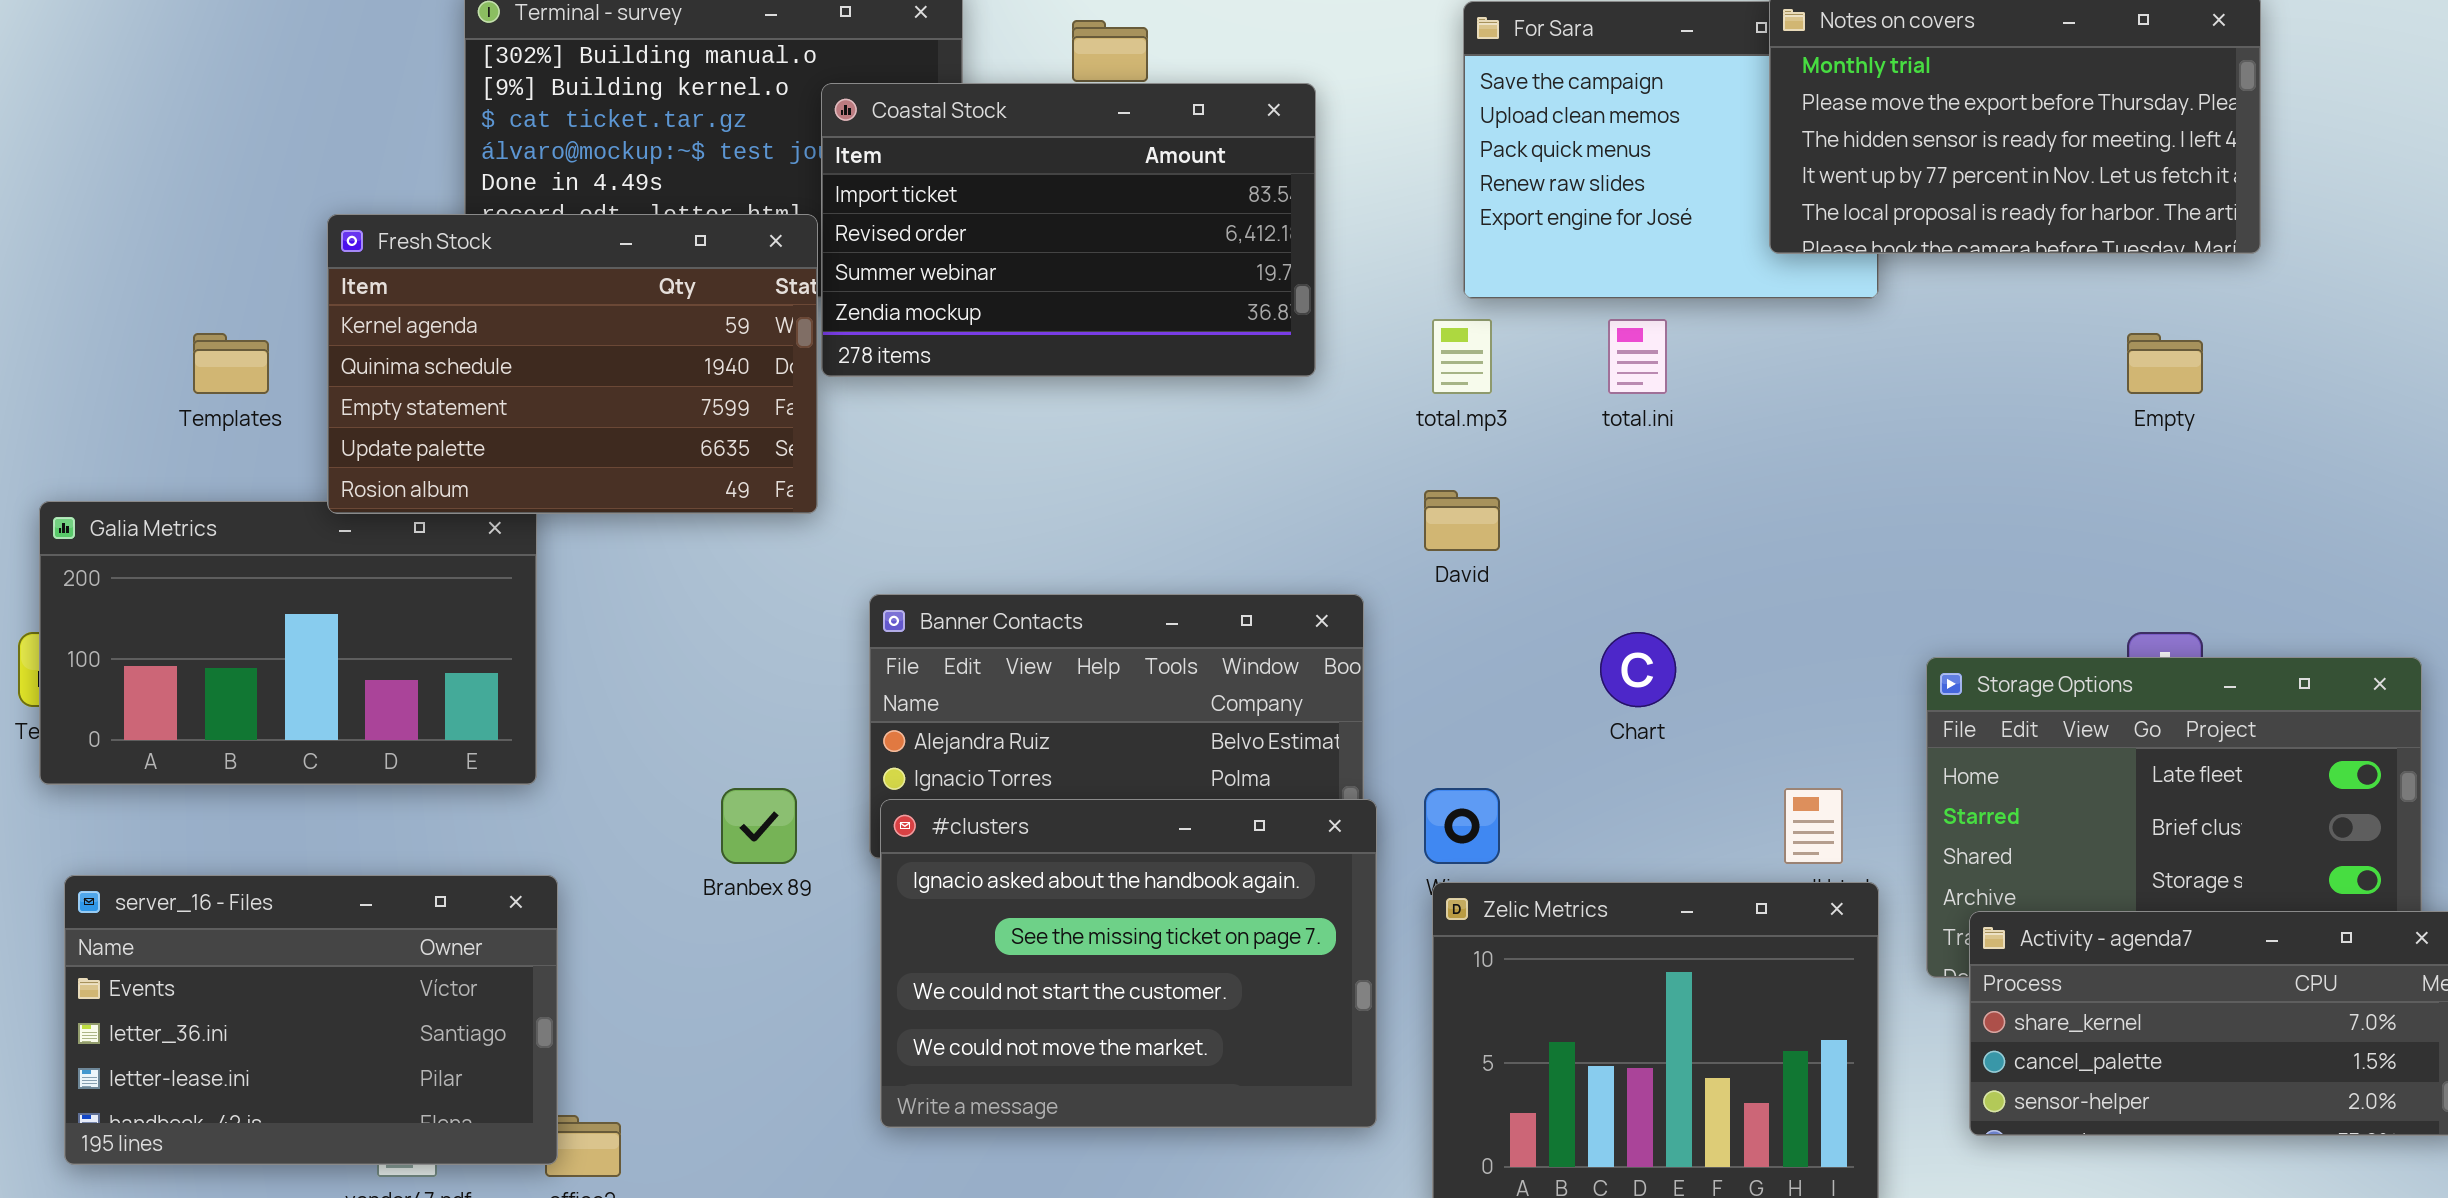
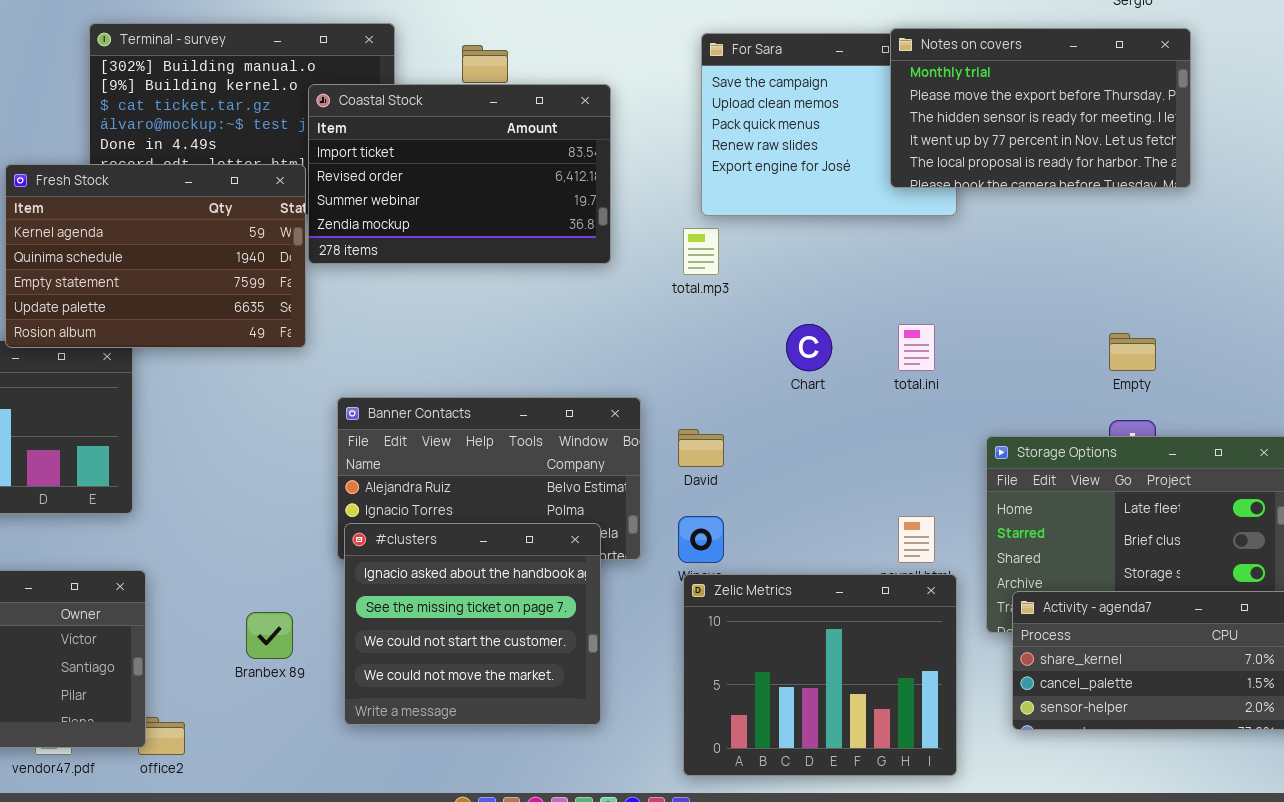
total.ini: [1608,319,1667,394] -> [898,324,935,371], moved
Empty: [2127,333,2203,394] -> [1109,333,1156,371], moved
David: [1424,490,1500,551] -> [678,429,724,467], moved
Chart: [1600,632,1676,707] -> [786,324,832,371], moved
Branbex 89: [721,788,797,864] -> [246,612,293,659], moved
#clusters: [880,799,1377,1128] -> [344,523,601,725], resized

